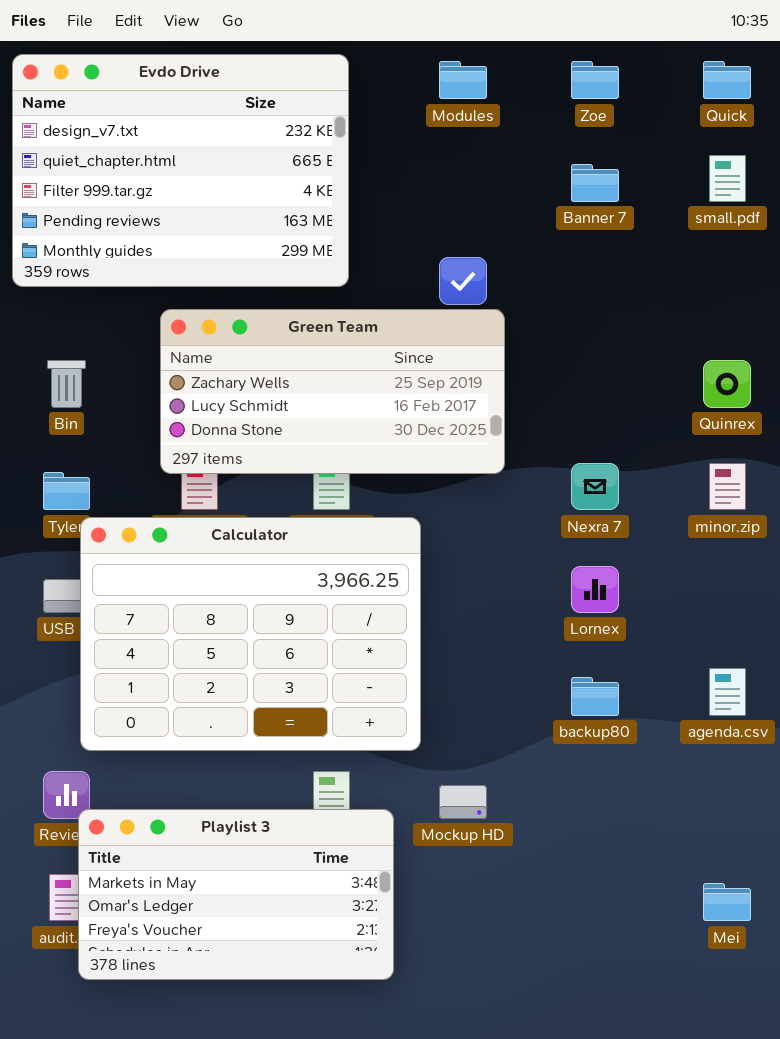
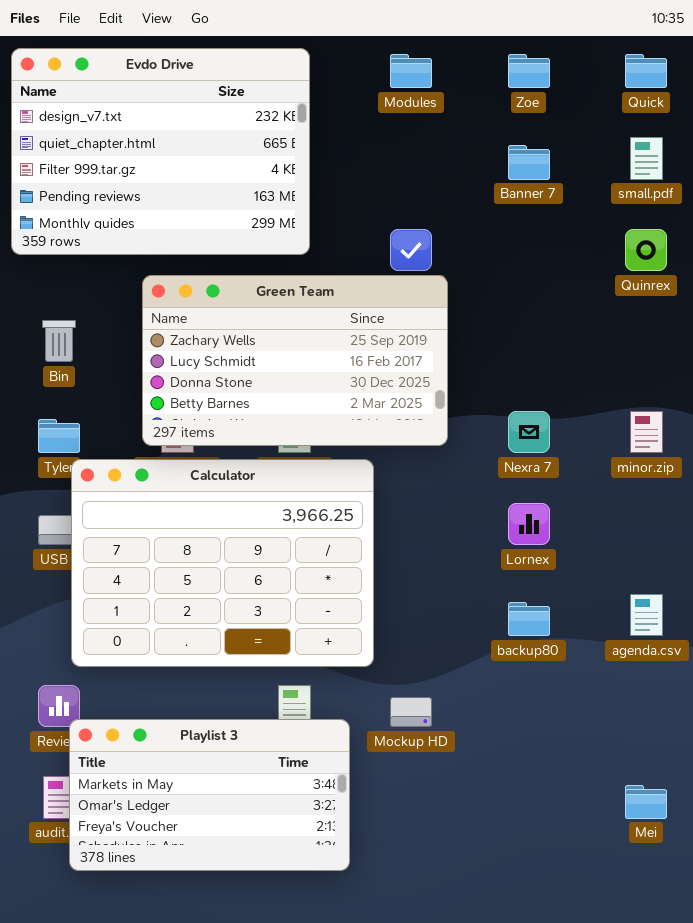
Green Team: [160,309,505,474] -> [142,275,448,446], resized
Quinrex: [703,360,751,408] -> [625,229,667,271], moved

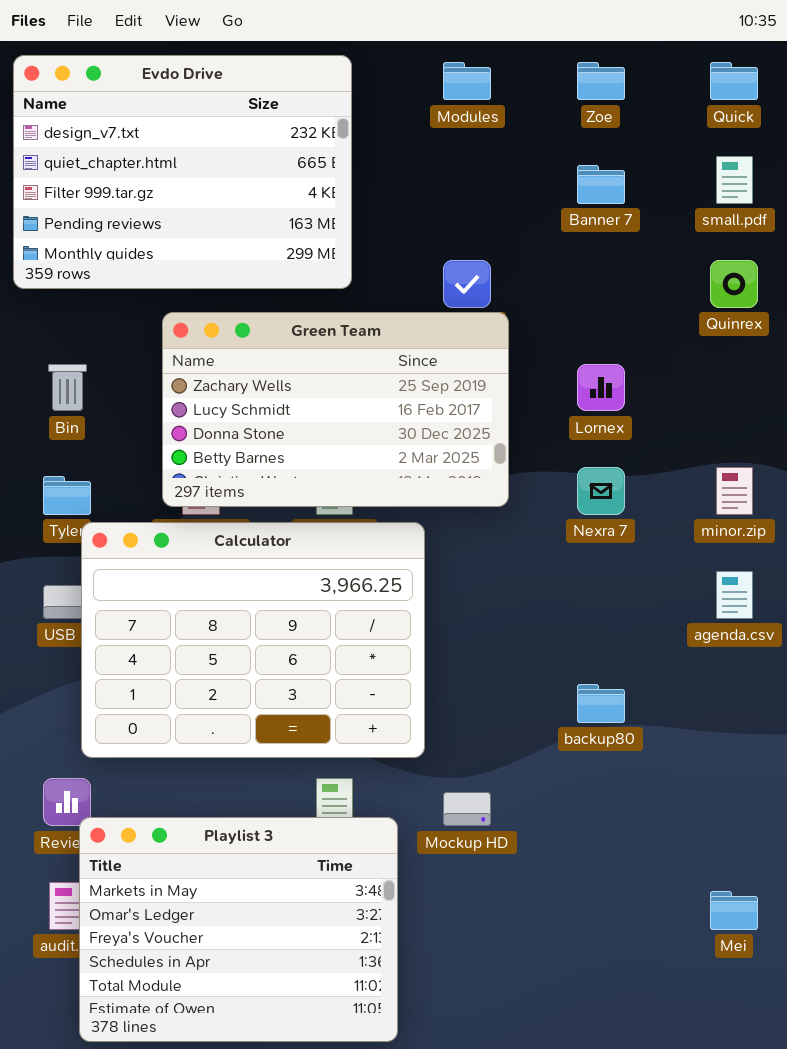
Lornex: [508,503,550,545] -> [577,364,625,411], moved
agenda.csv: [630,594,663,636] -> [716,571,753,619], moved
Playlist 3: [69,719,350,871] -> [79,817,398,1042], resized

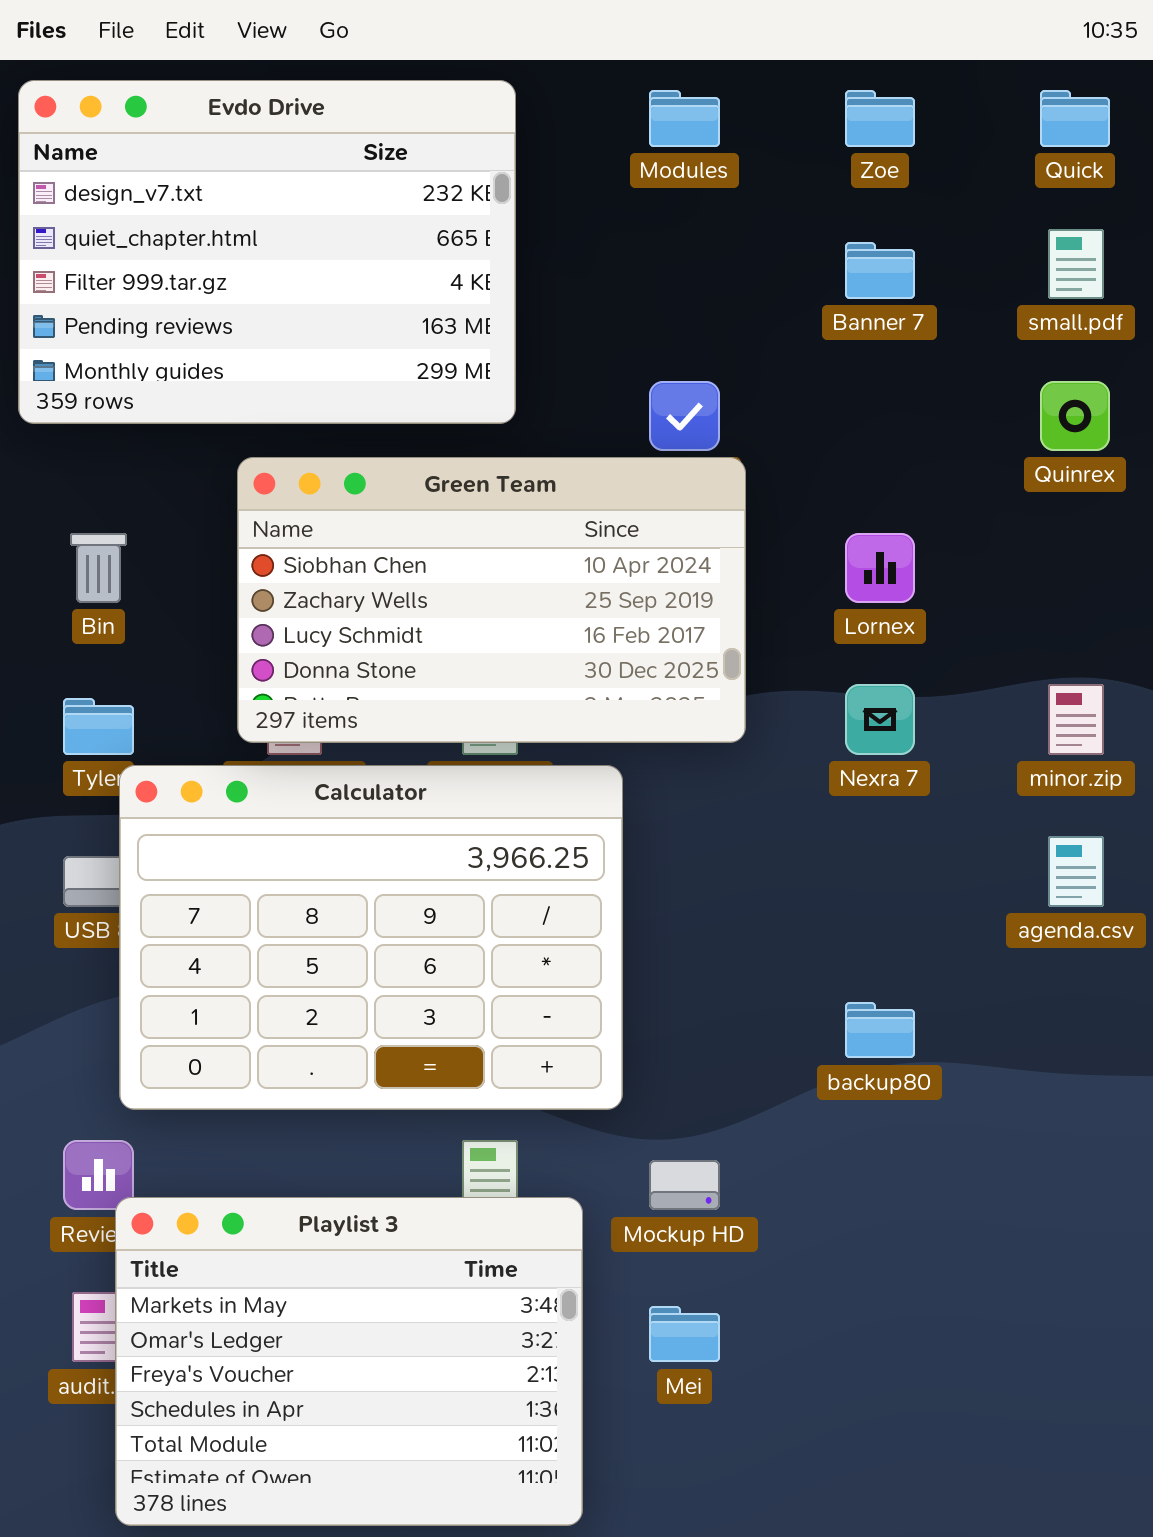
Green Team: [162,312,509,507] -> [237,457,746,743], scrolled up 1 row
Mei: [710,891,758,930] -> [649,1306,720,1362], moved

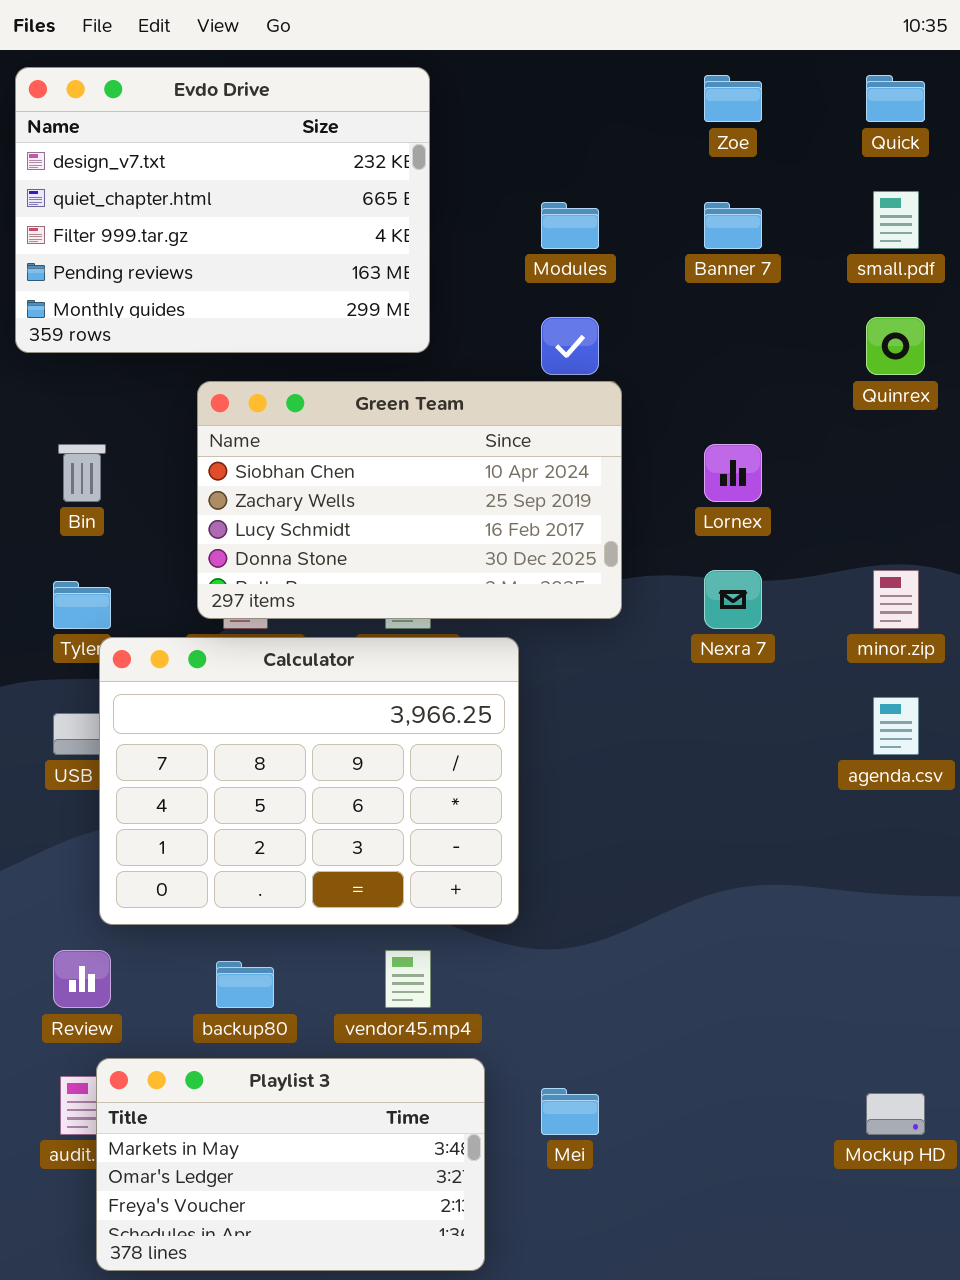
Modules: [649,90,720,147] -> [541,202,599,249], moved
backup80: [845,1002,915,1058] -> [216,961,274,1008], moved
Mockup HD: [649,1160,720,1210] -> [866,1093,925,1135], moved
Playlist 3: [115,1197,583,1526] -> [96,1058,485,1271], resized

